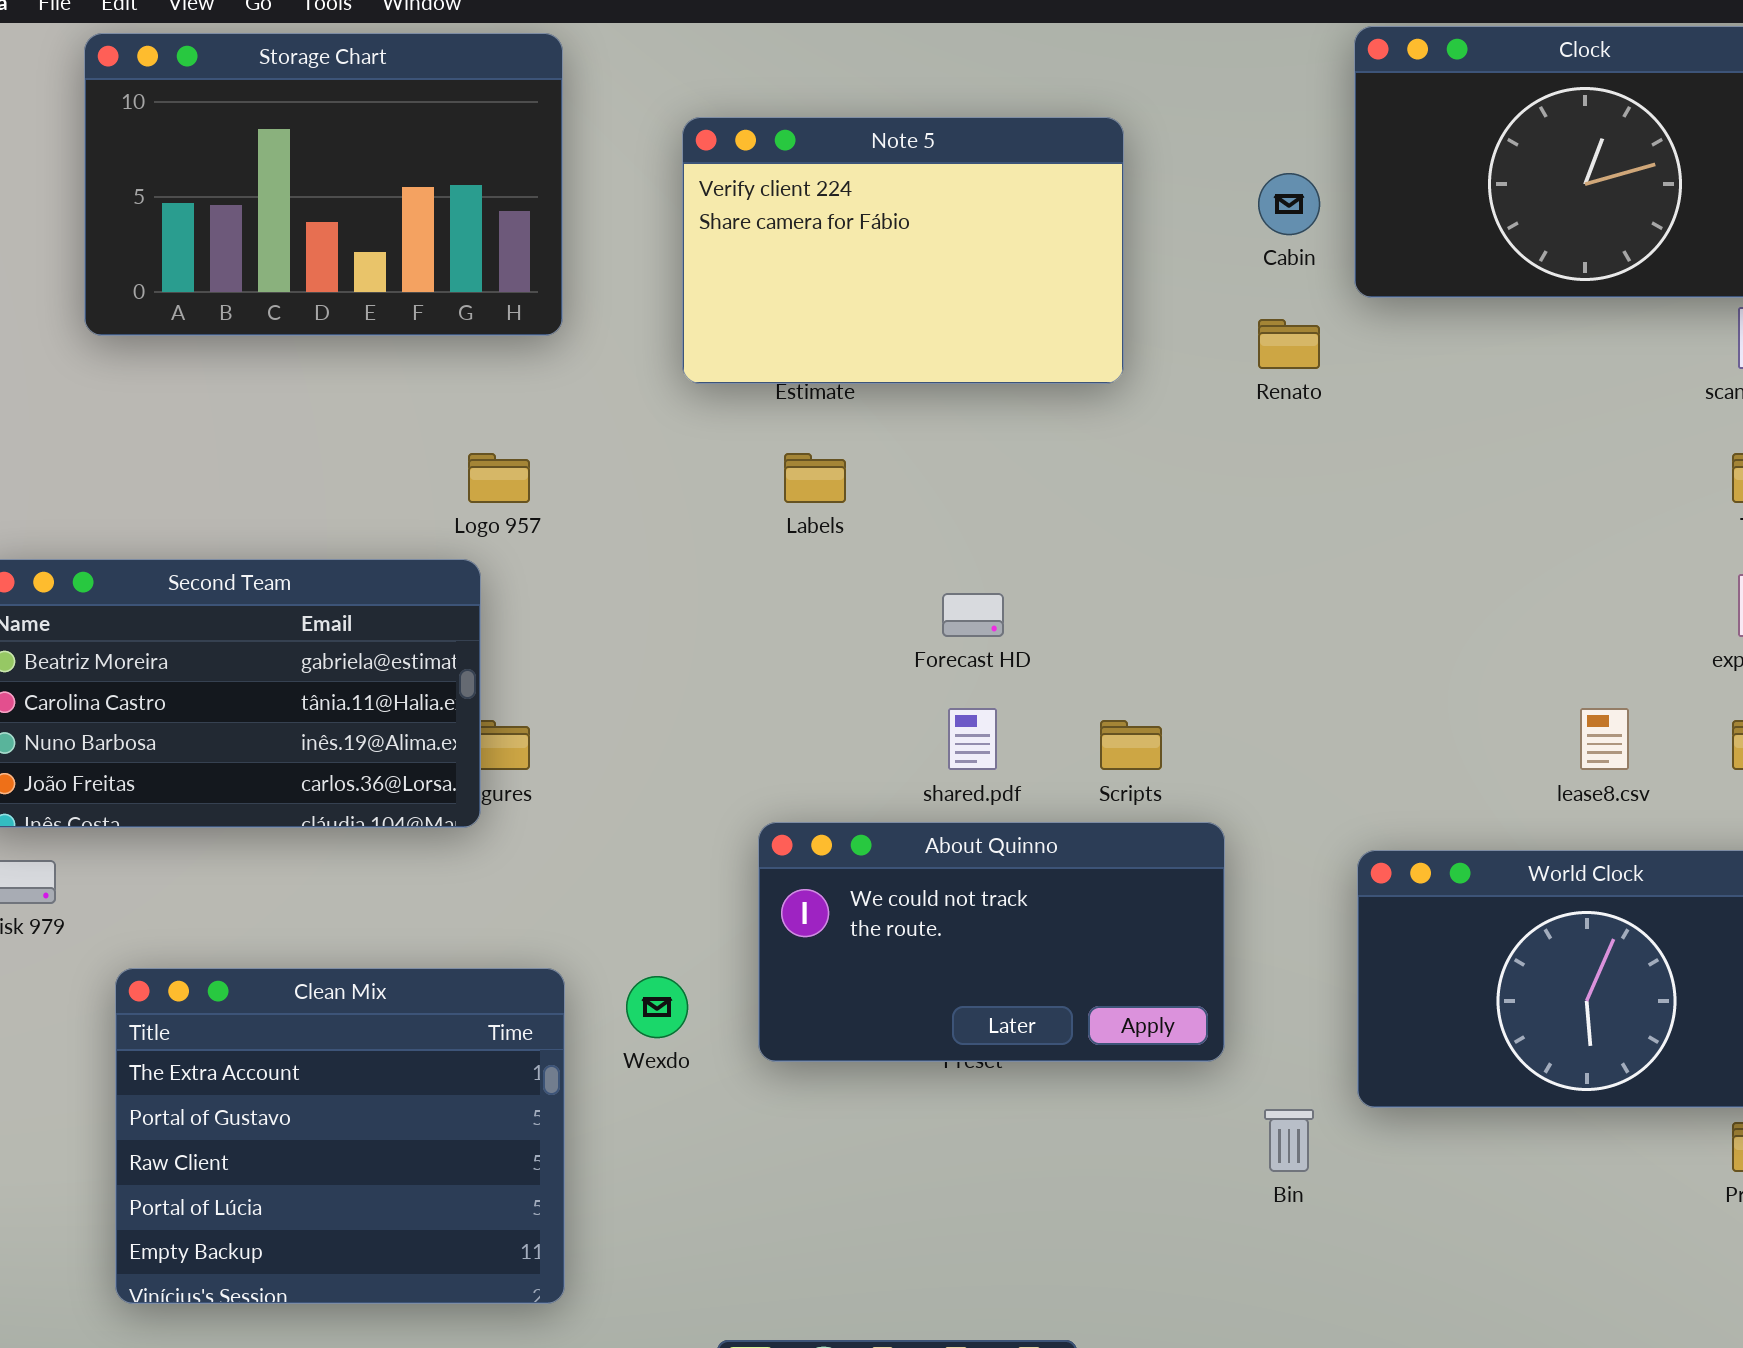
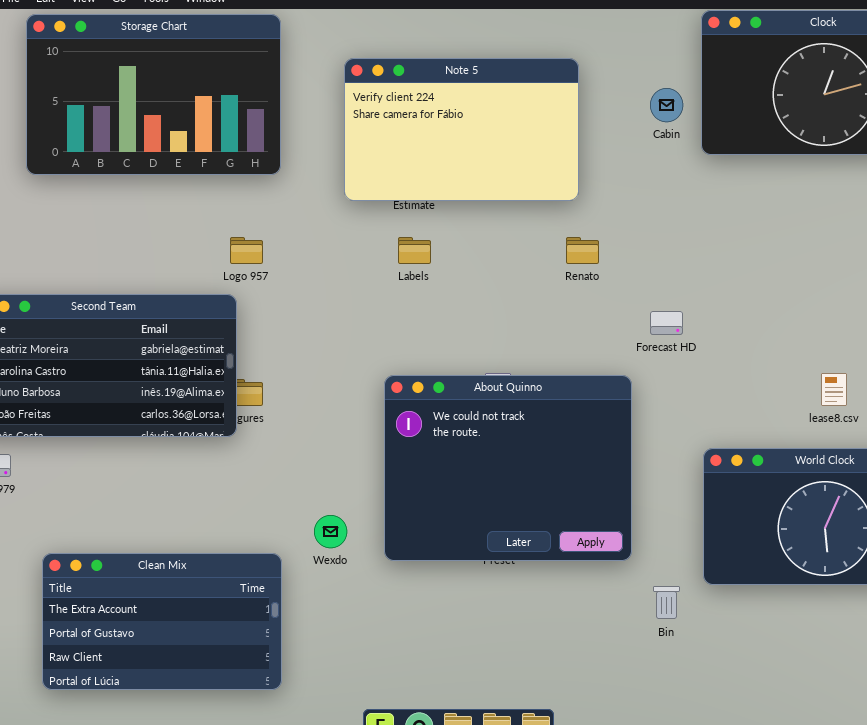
Renato: [1258,319,1320,369] -> [566,237,599,264], moved
Forecast HD: [942,593,1004,637] -> [650,311,683,335], moved
About Quinno: [758,822,1225,1062] -> [384,375,632,561], resized
Clean Mix: [115,968,565,1304] -> [42,553,282,690], resized

